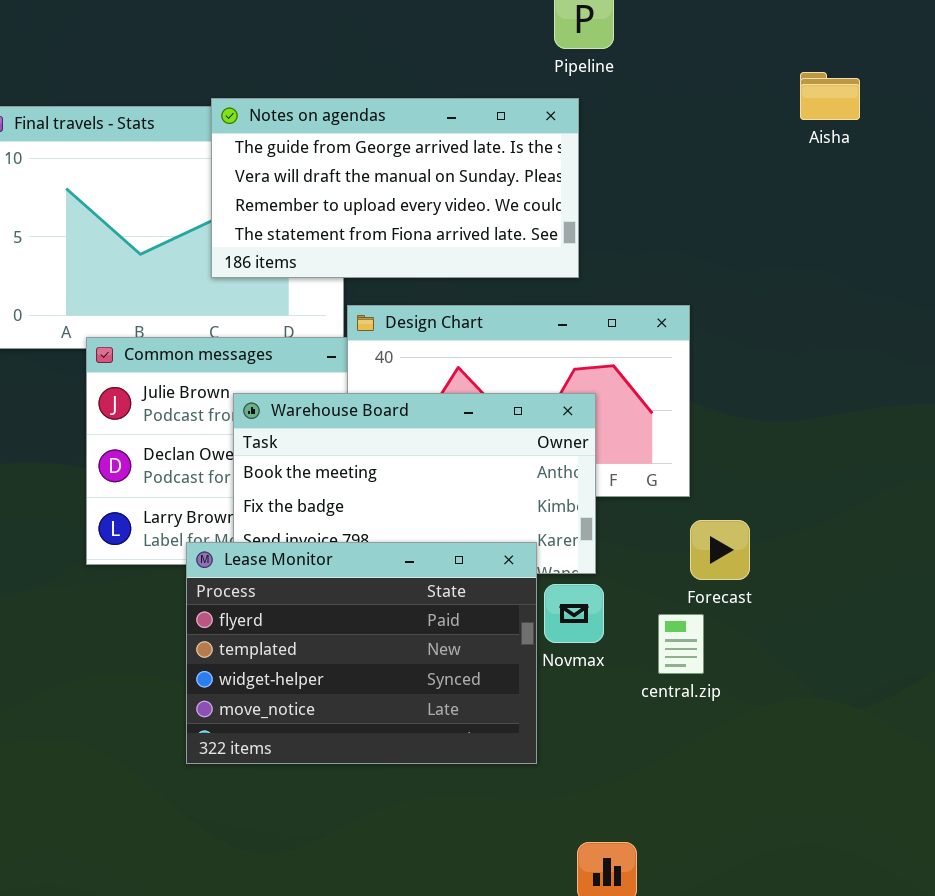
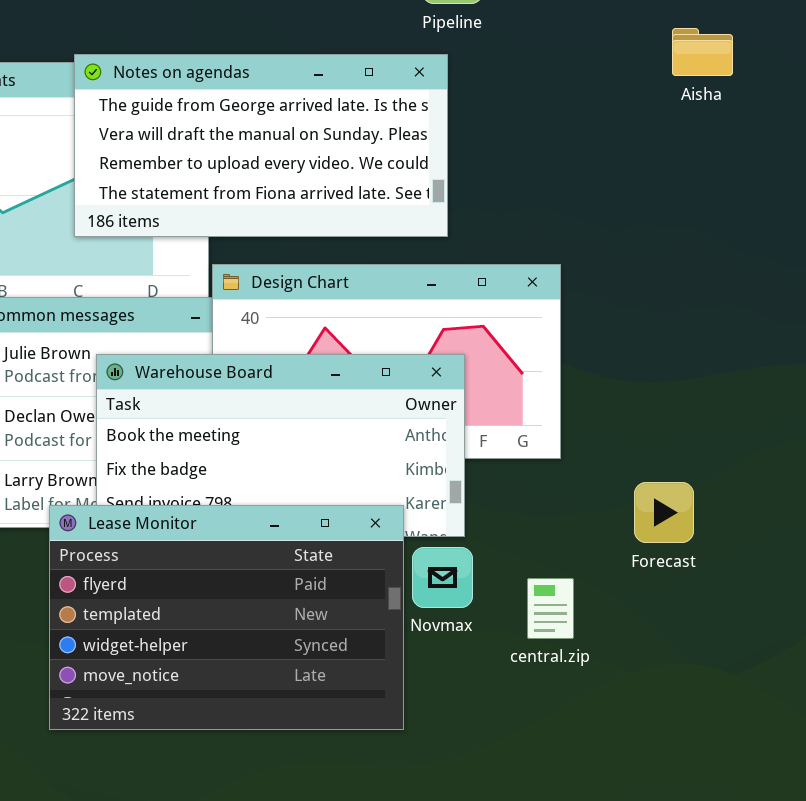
Forecast: [690,520,750,580] -> [634,482,694,543], moved

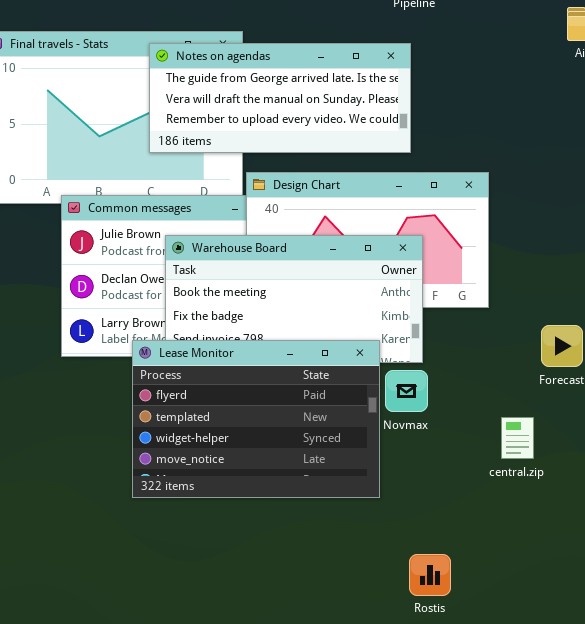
Notes on agendas: [74,54,448,237] -> [149,43,411,153], resized
central.zip: [527,578,574,639] -> [501,417,534,459], moved

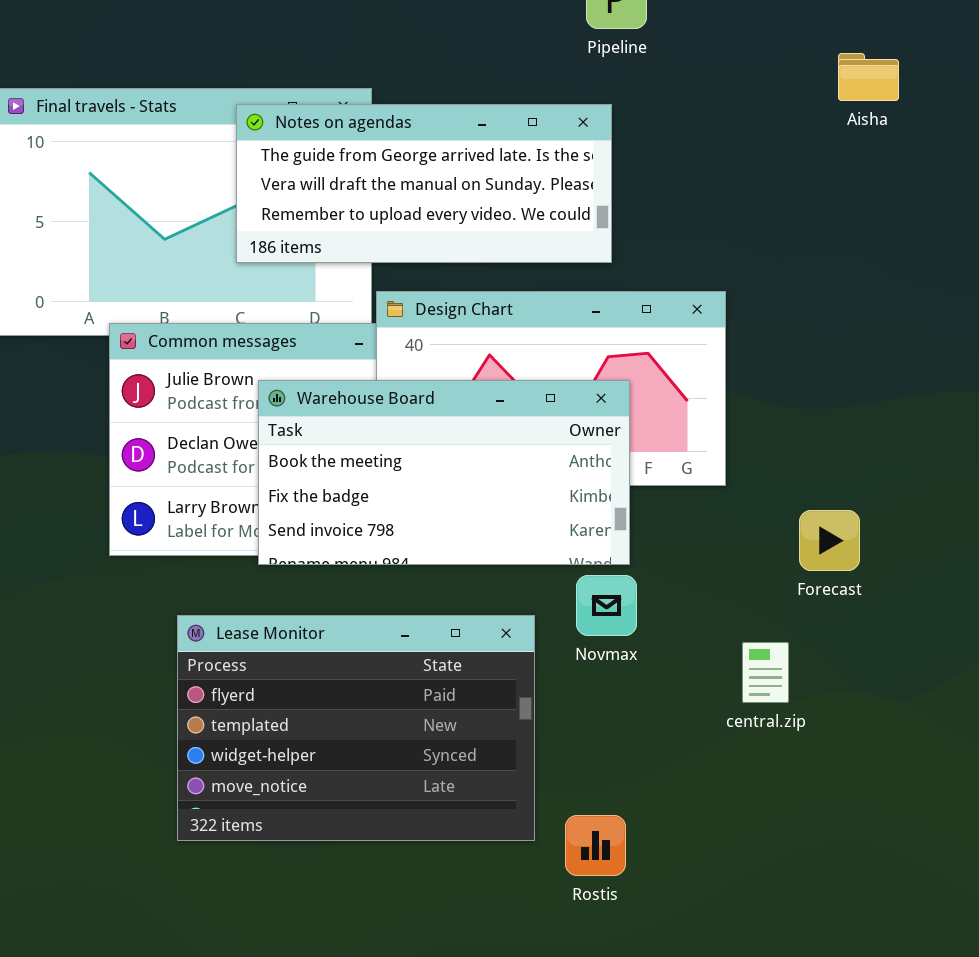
Lease Monitor: [132,340,380,498] -> [177,615,535,841], moved
Rostis: [409,554,451,596] -> [565,815,626,876], moved

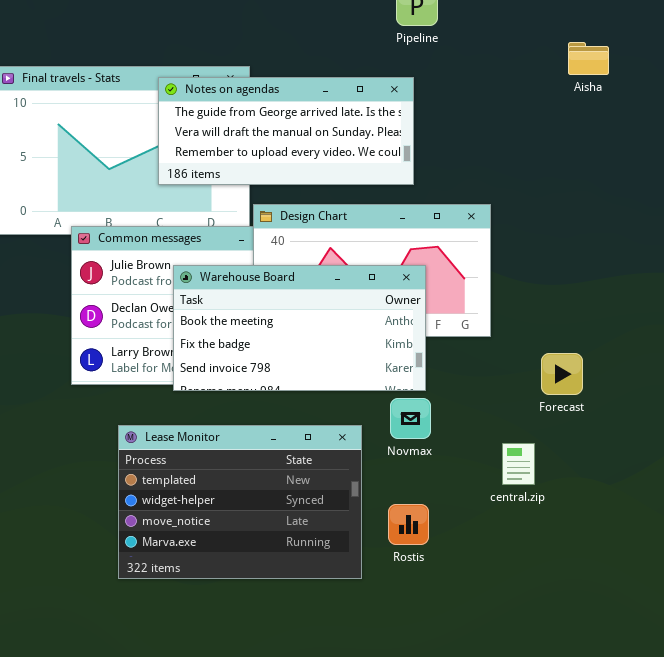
Lease Monitor: [177,615,535,841] -> [118,425,362,579], scrolled down 1 row
Rostis: [565,815,626,876] -> [388,504,429,545], moved

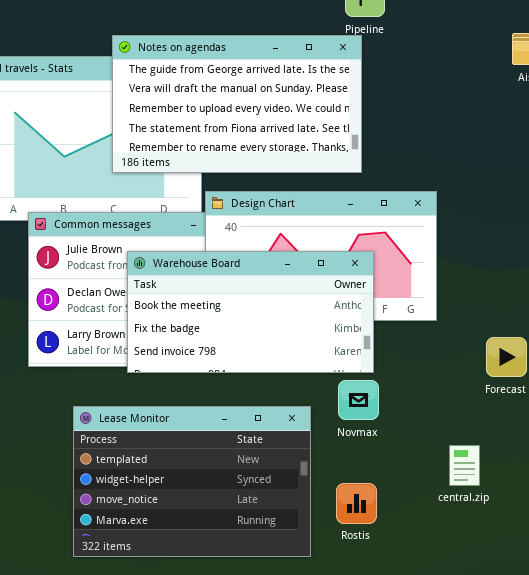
Notes on agendas: [158,77,414,185] -> [112,35,362,173], resized
central.zip: [502,443,535,485] -> [449,445,480,486], moved

